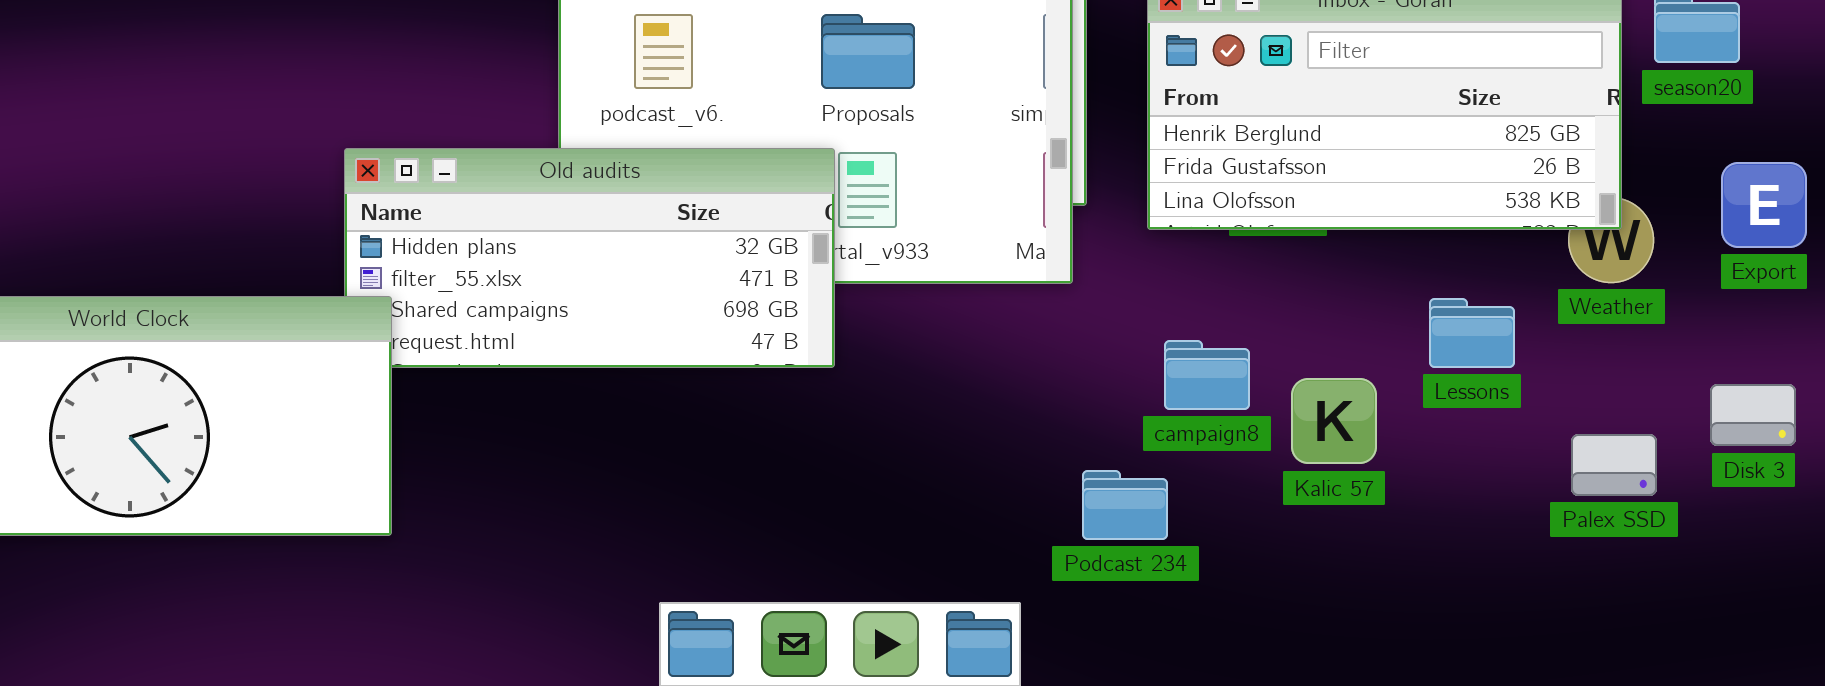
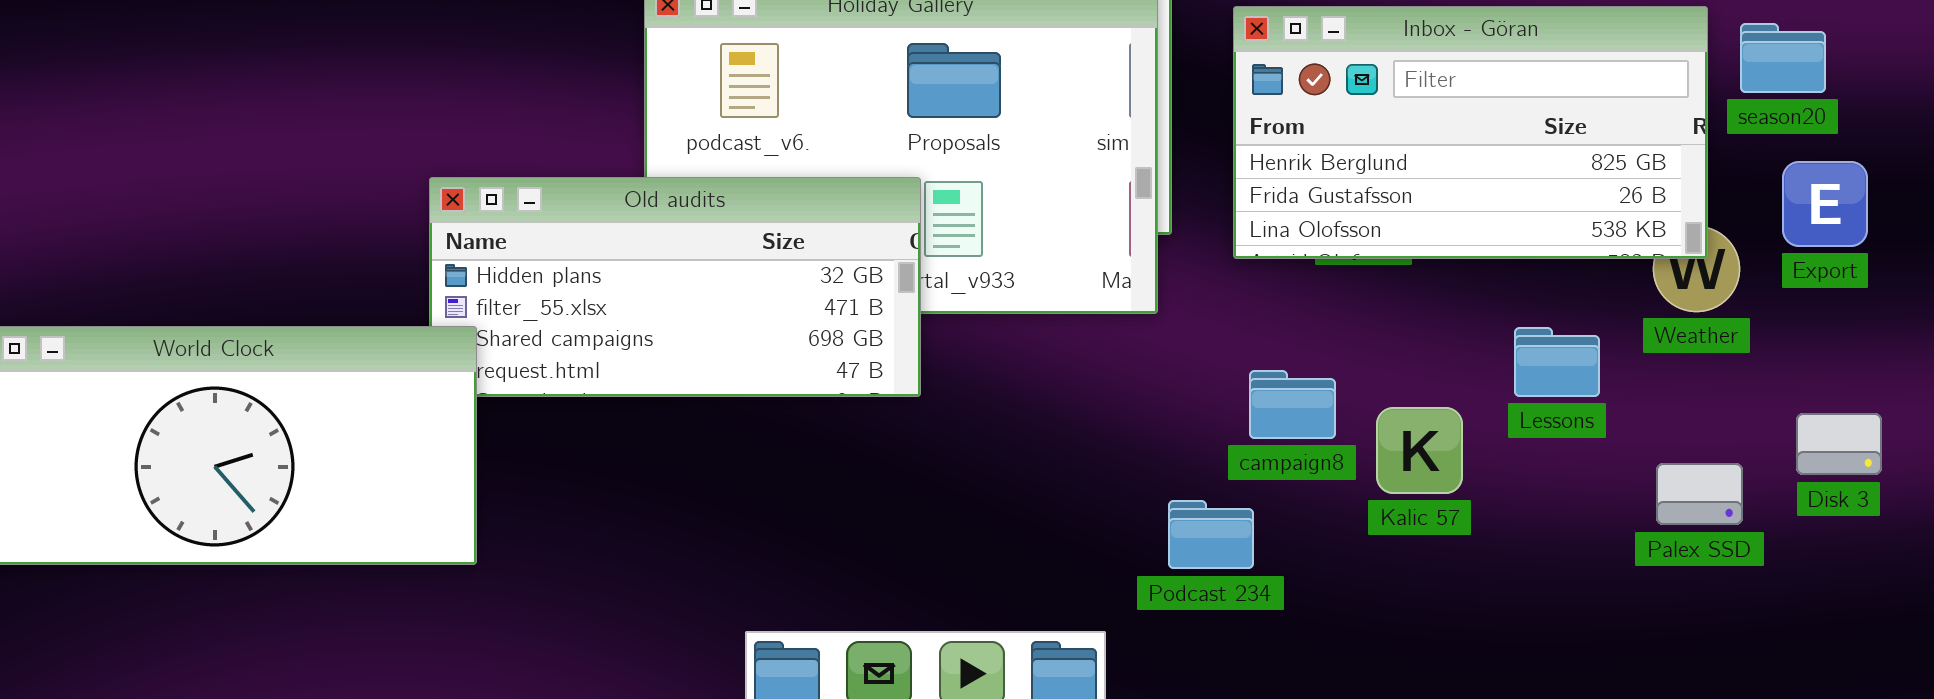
Export: [1721,162,1807,248] -> [1782,161,1868,247], moved

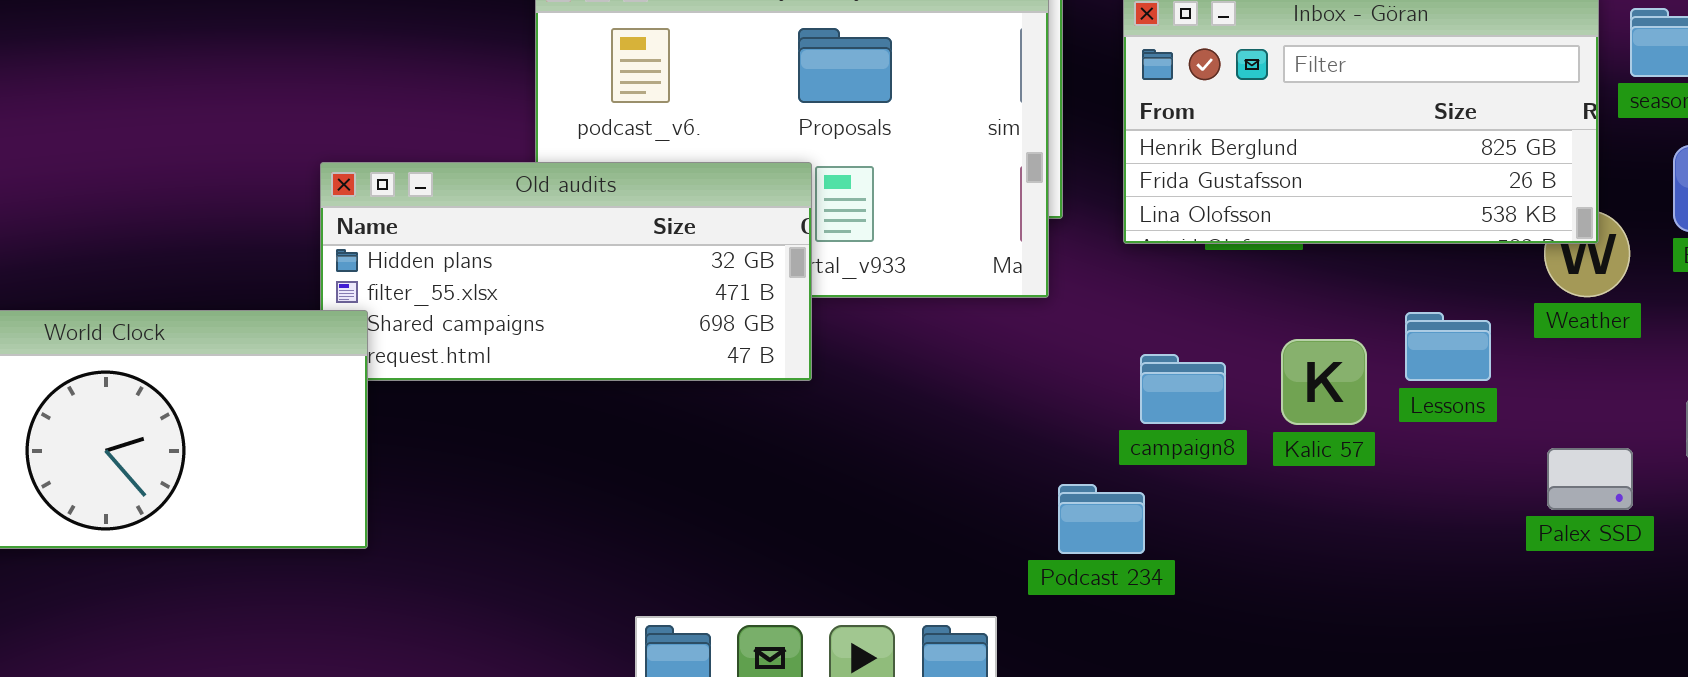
Kalic 57: [1376,407,1463,494] -> [1281,339,1367,425], moved

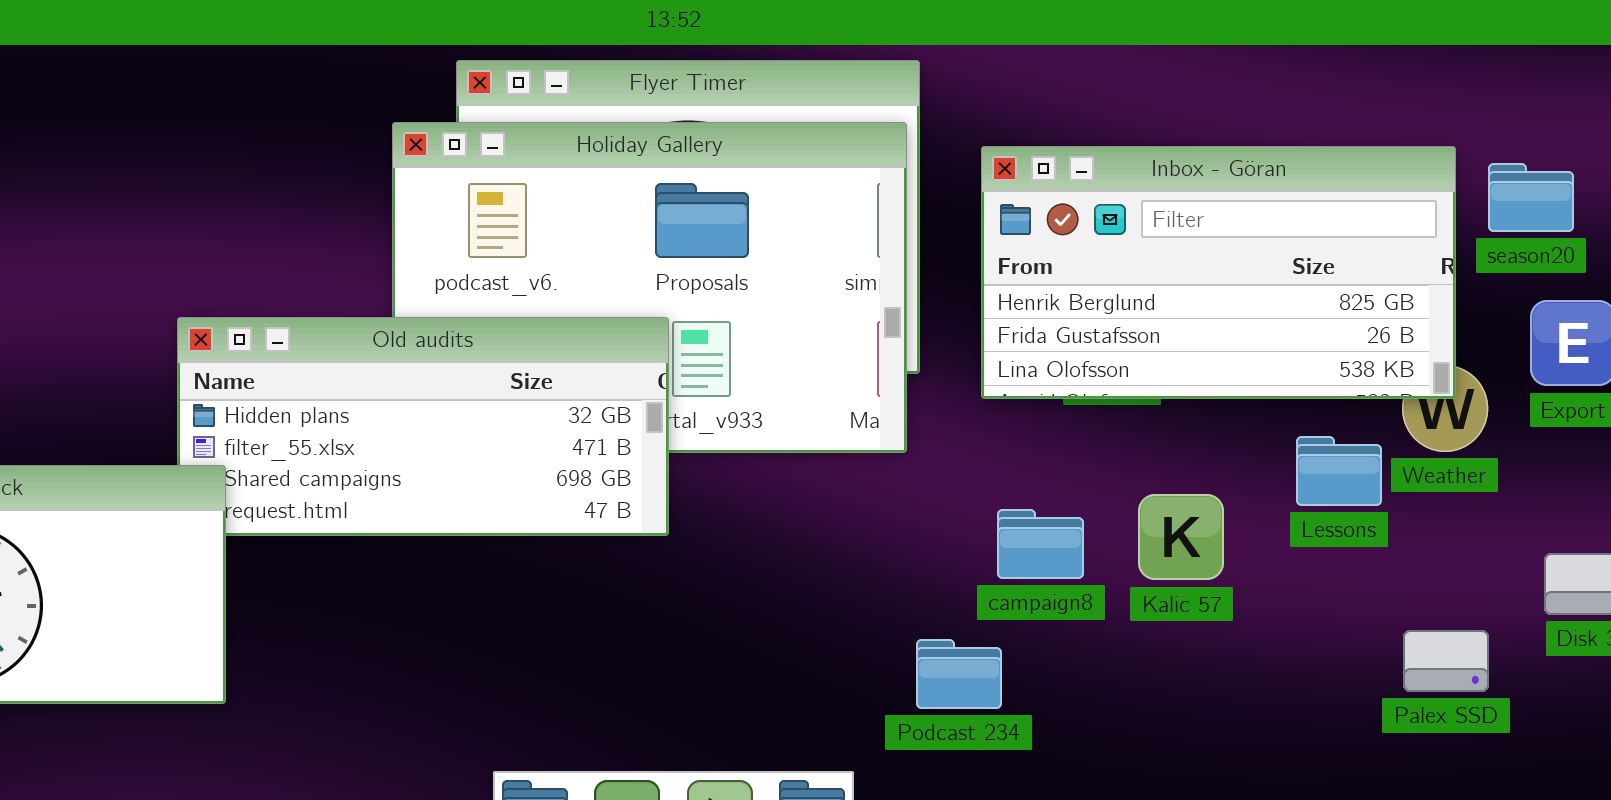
Lessons: [1405,312,1491,381] -> [1296,436,1382,506], moved
Palex SSD: [1547,448,1633,510] -> [1403,630,1489,692], moved

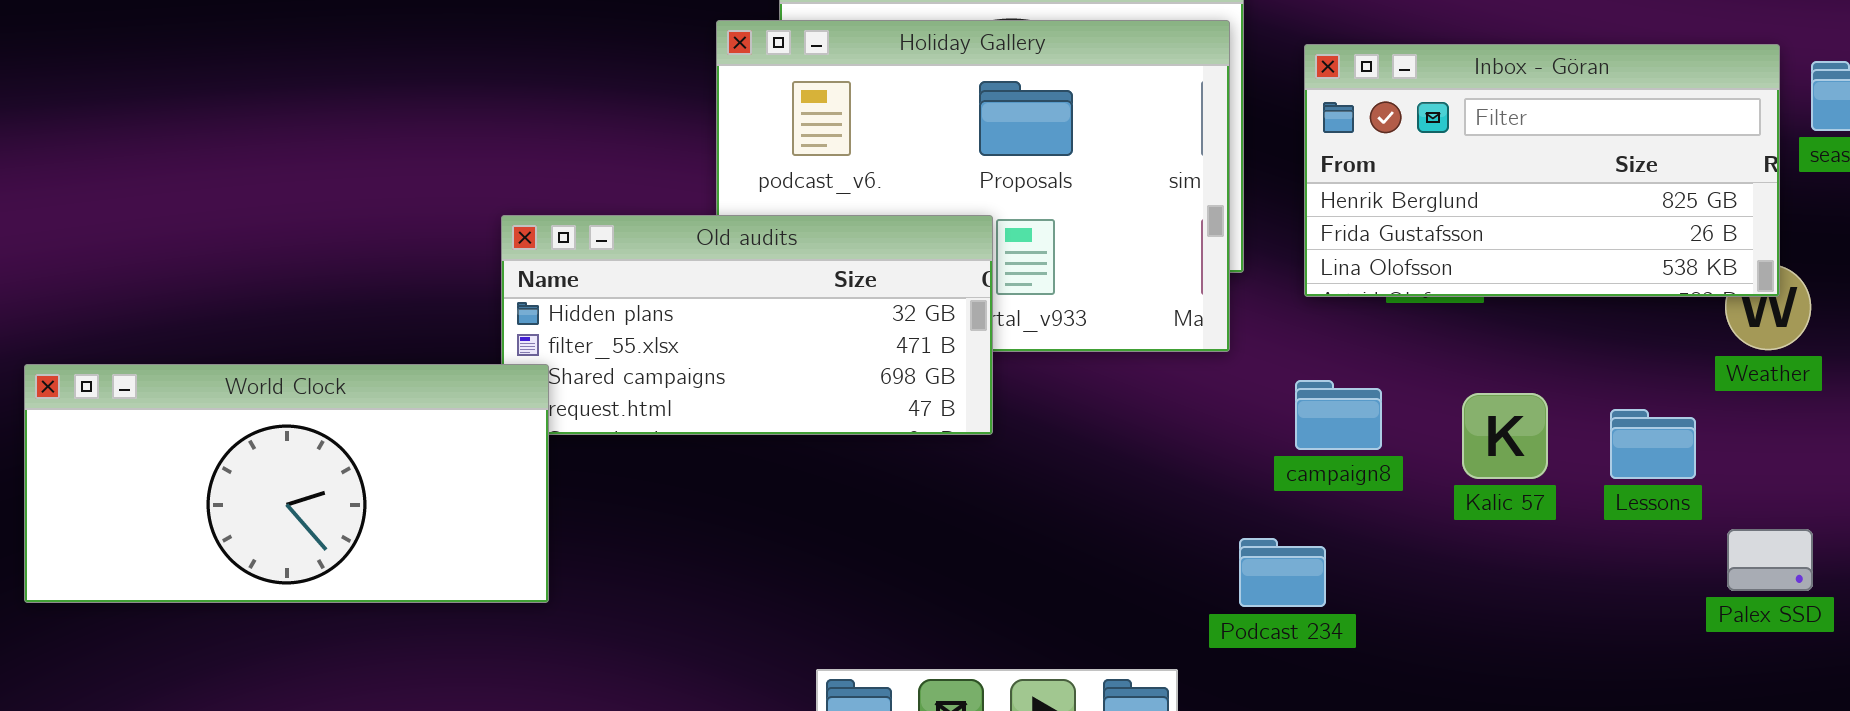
Lessons: [1296,436,1382,506] -> [1610,409,1696,479], moved
campaign8: [997,509,1084,579] -> [1295,380,1382,450], moved

